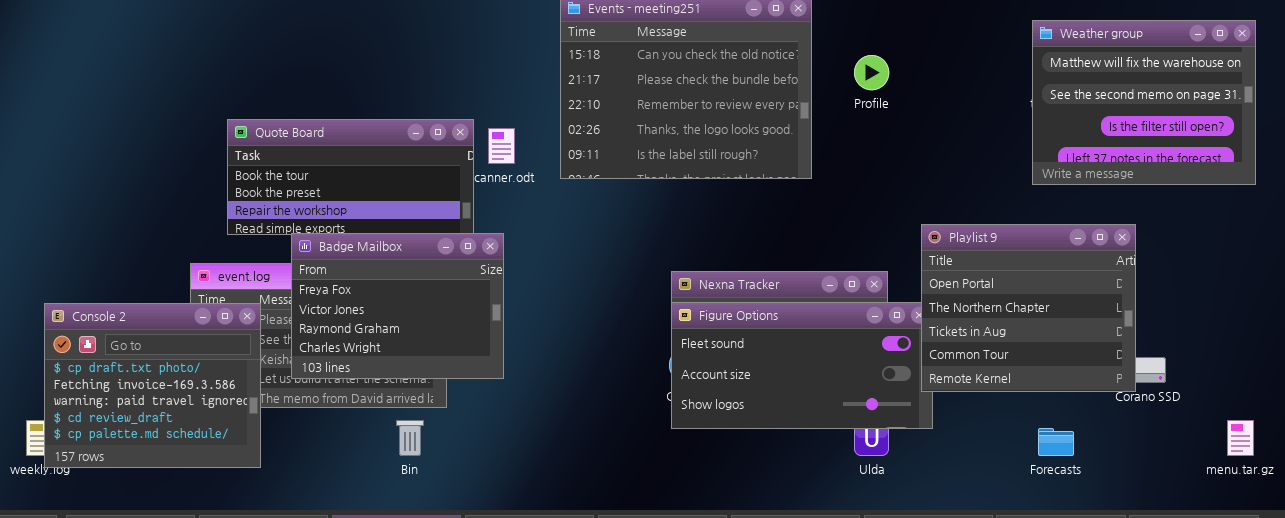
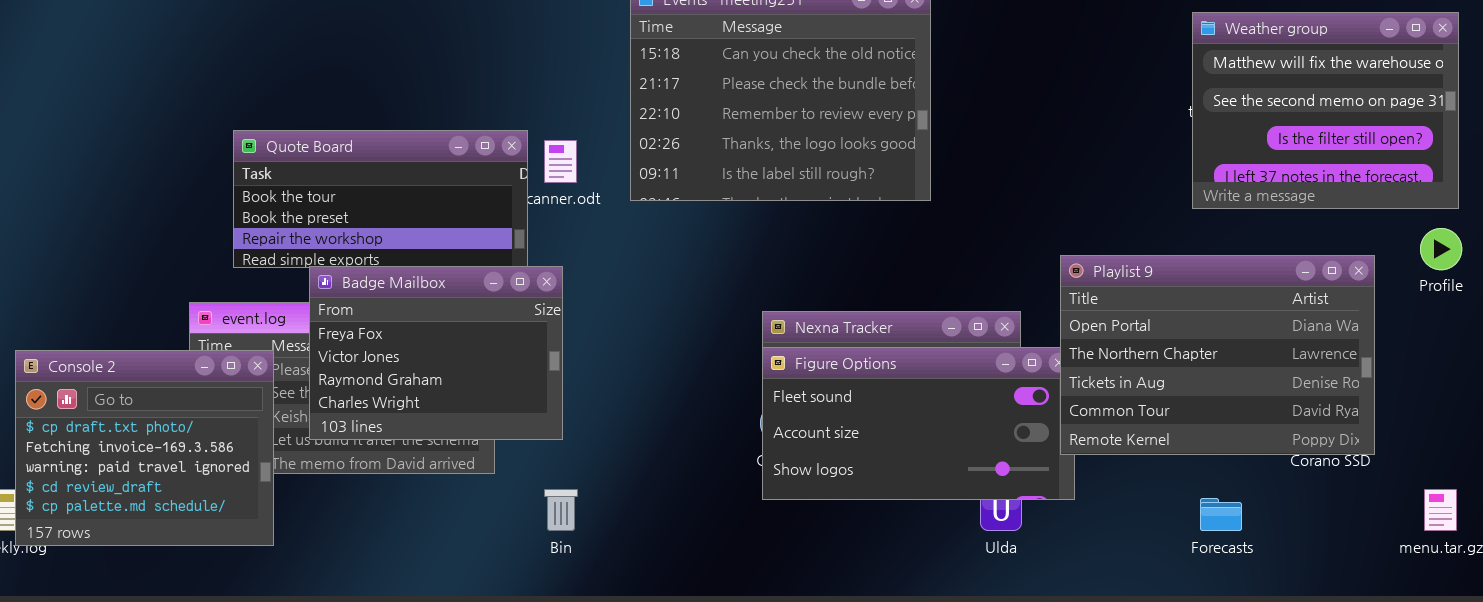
Profile: [854,55,889,90] -> [1420,228,1462,270], moved
Playlist 9: [921,224,1136,392] -> [1060,255,1375,455], resized
Bin: [396,420,424,456] -> [544,489,578,531], moved

